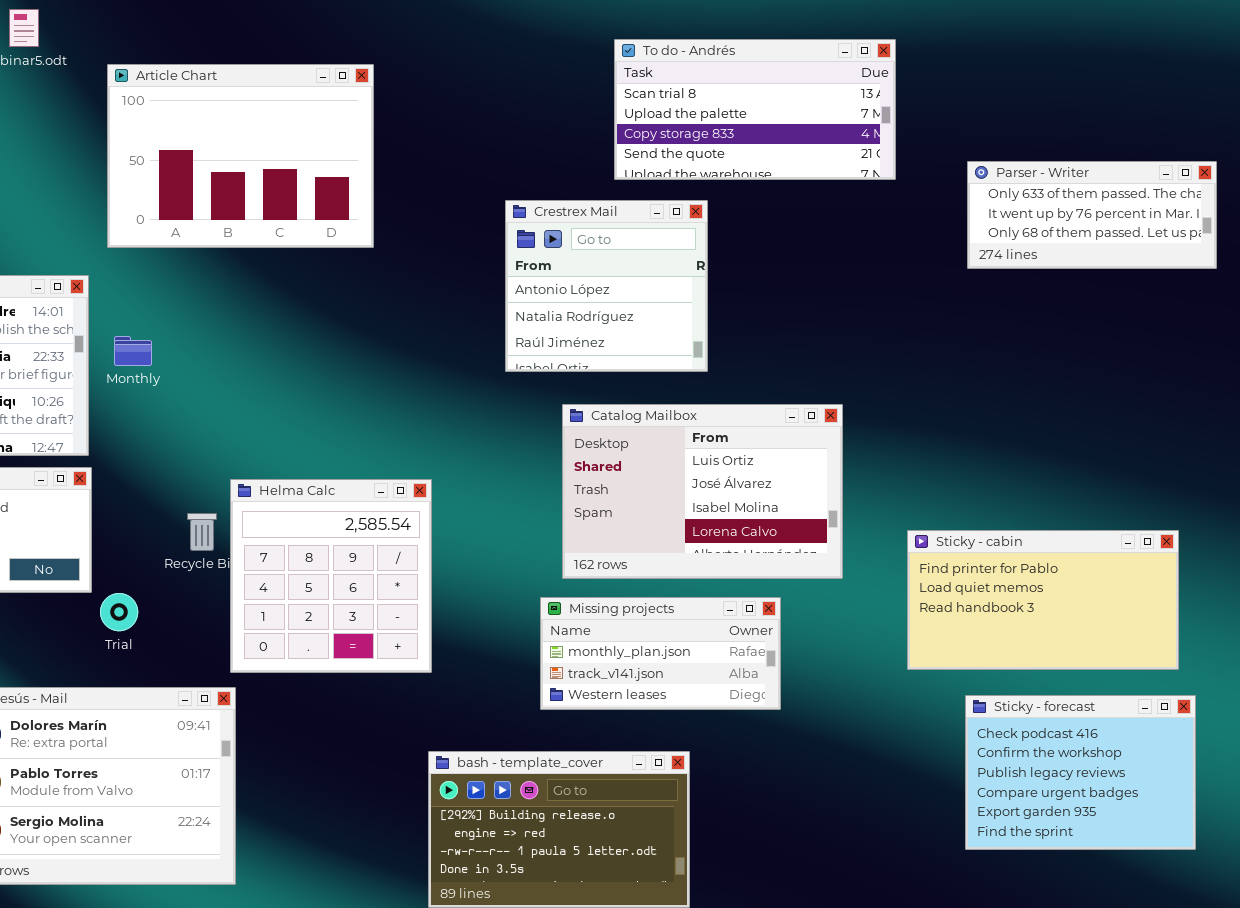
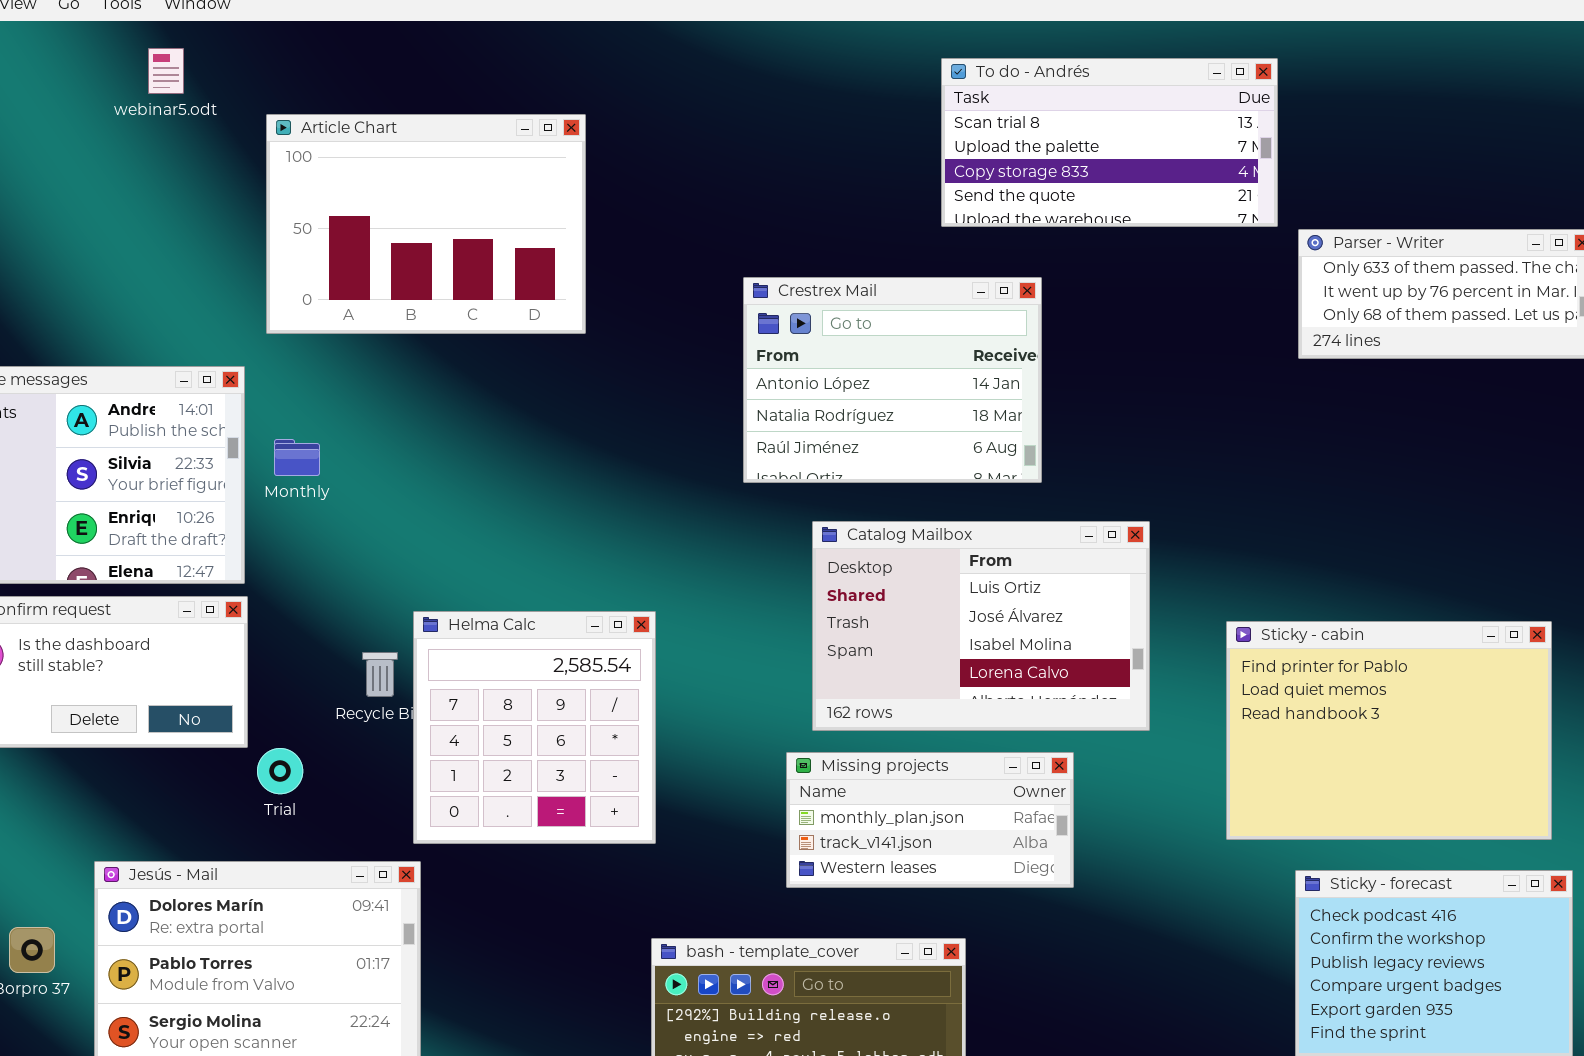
To do - Andrés: [614,39,896,180] -> [941,58,1278,227], moved
Crestrex Mail: [505,200,708,372] -> [743,277,1042,483], resized
Sticky - cabin: [907,530,1179,670] -> [1226,621,1552,840], resized

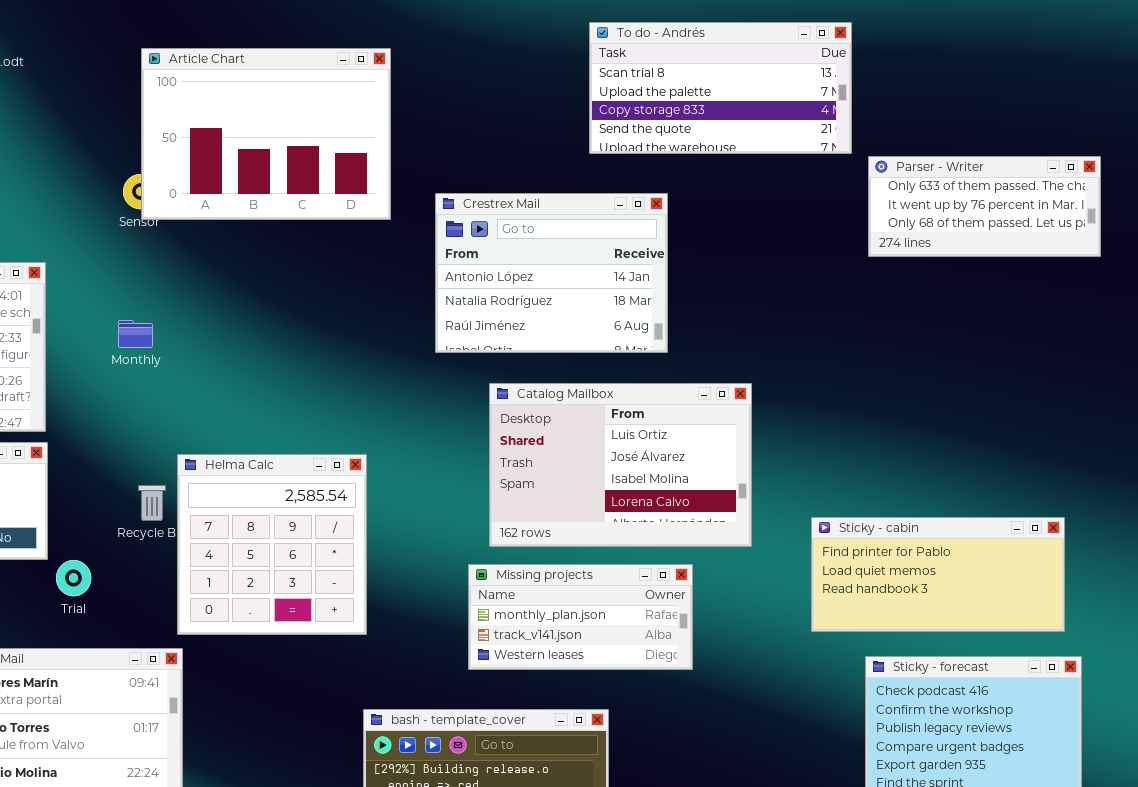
Article Chart: [266,114,586,334] -> [141,48,391,220], moved
Monthly: [274,439,320,476] -> [118,320,153,348], moved
Sticky - cabin: [1226,621,1552,840] -> [811,517,1065,632], resized

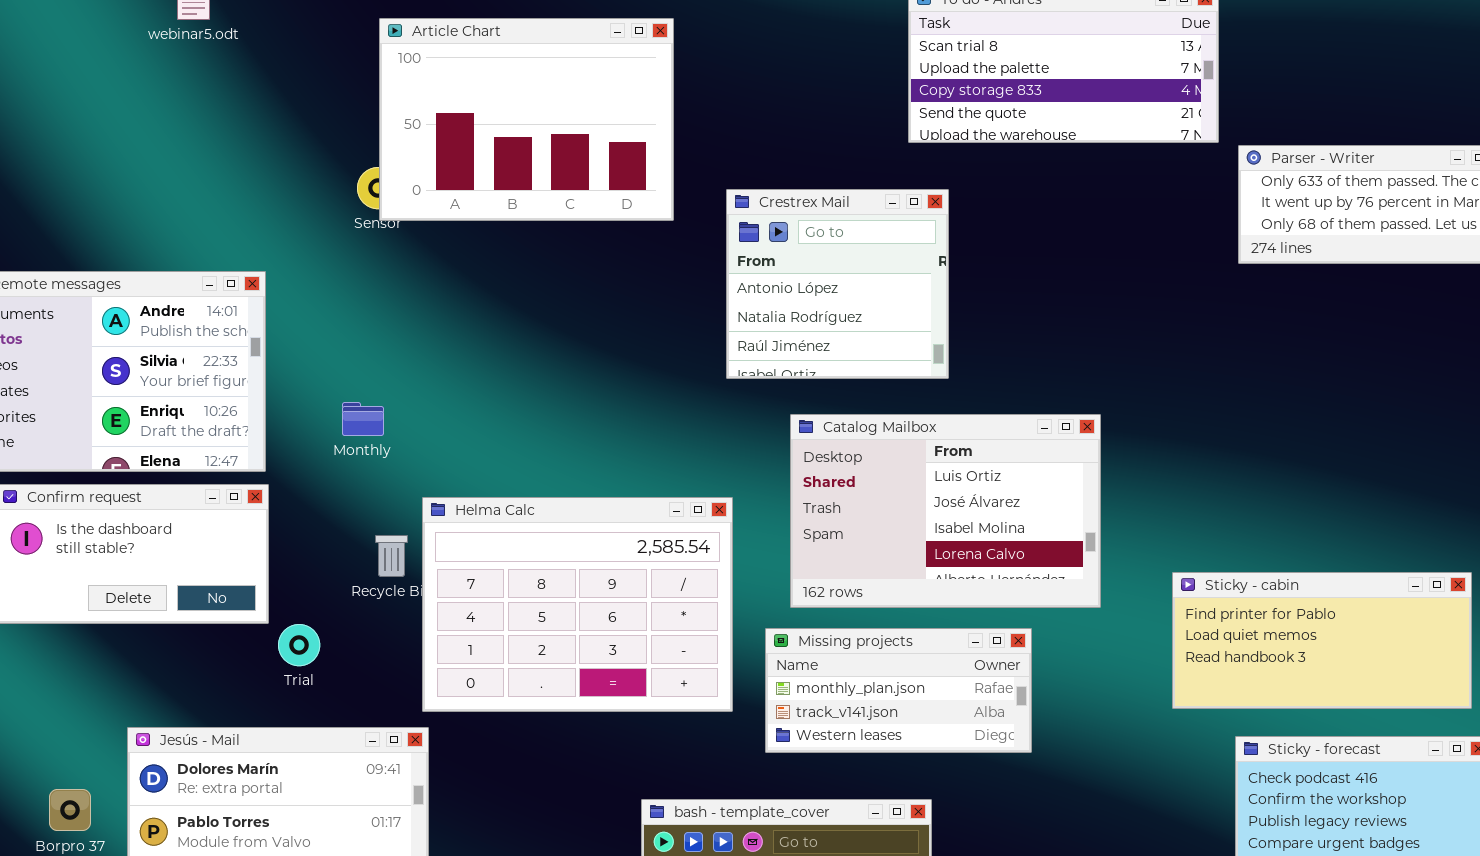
Crestrex Mail: [435,193,668,353] -> [726,189,949,379], resized
Monthly: [118,320,153,348] -> [342,402,384,436], moved
Helma Calc: [177,454,367,635] -> [422,497,733,712], resized

